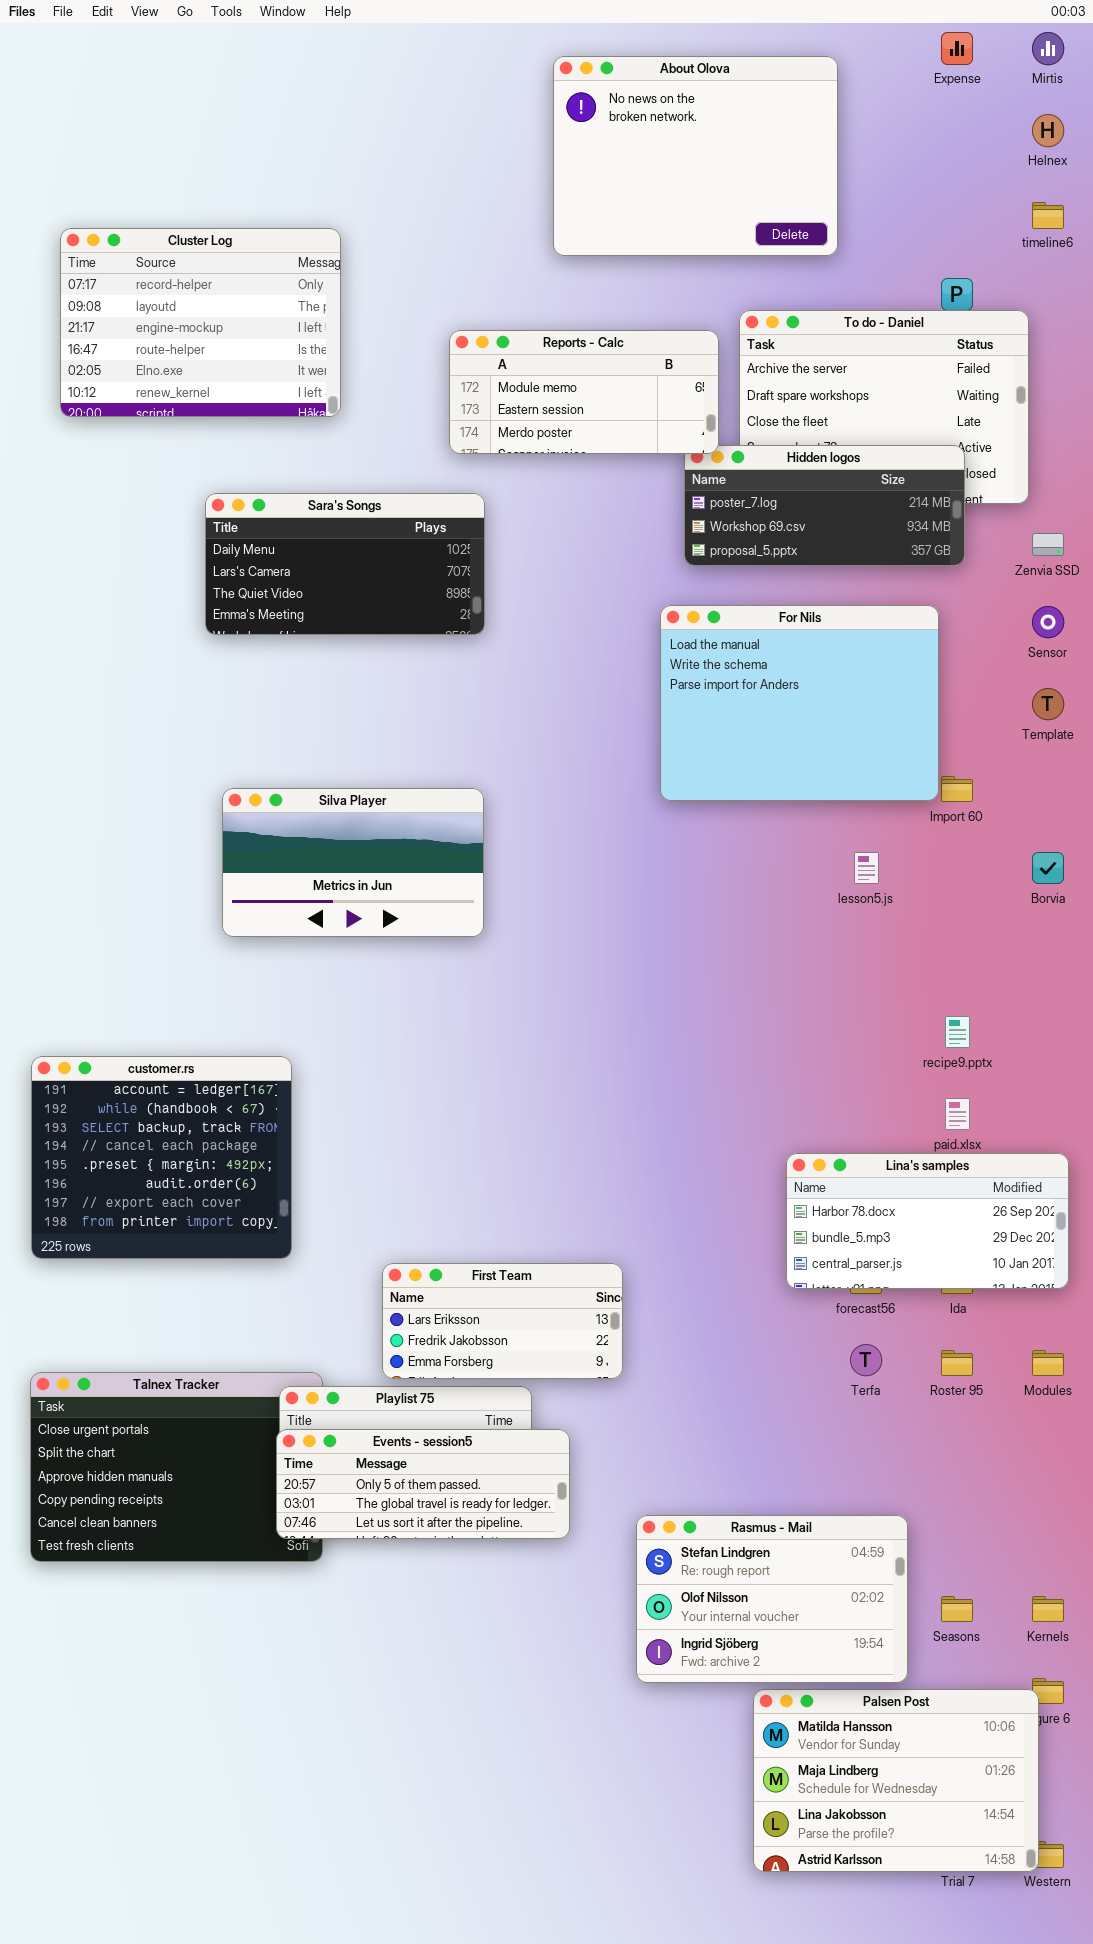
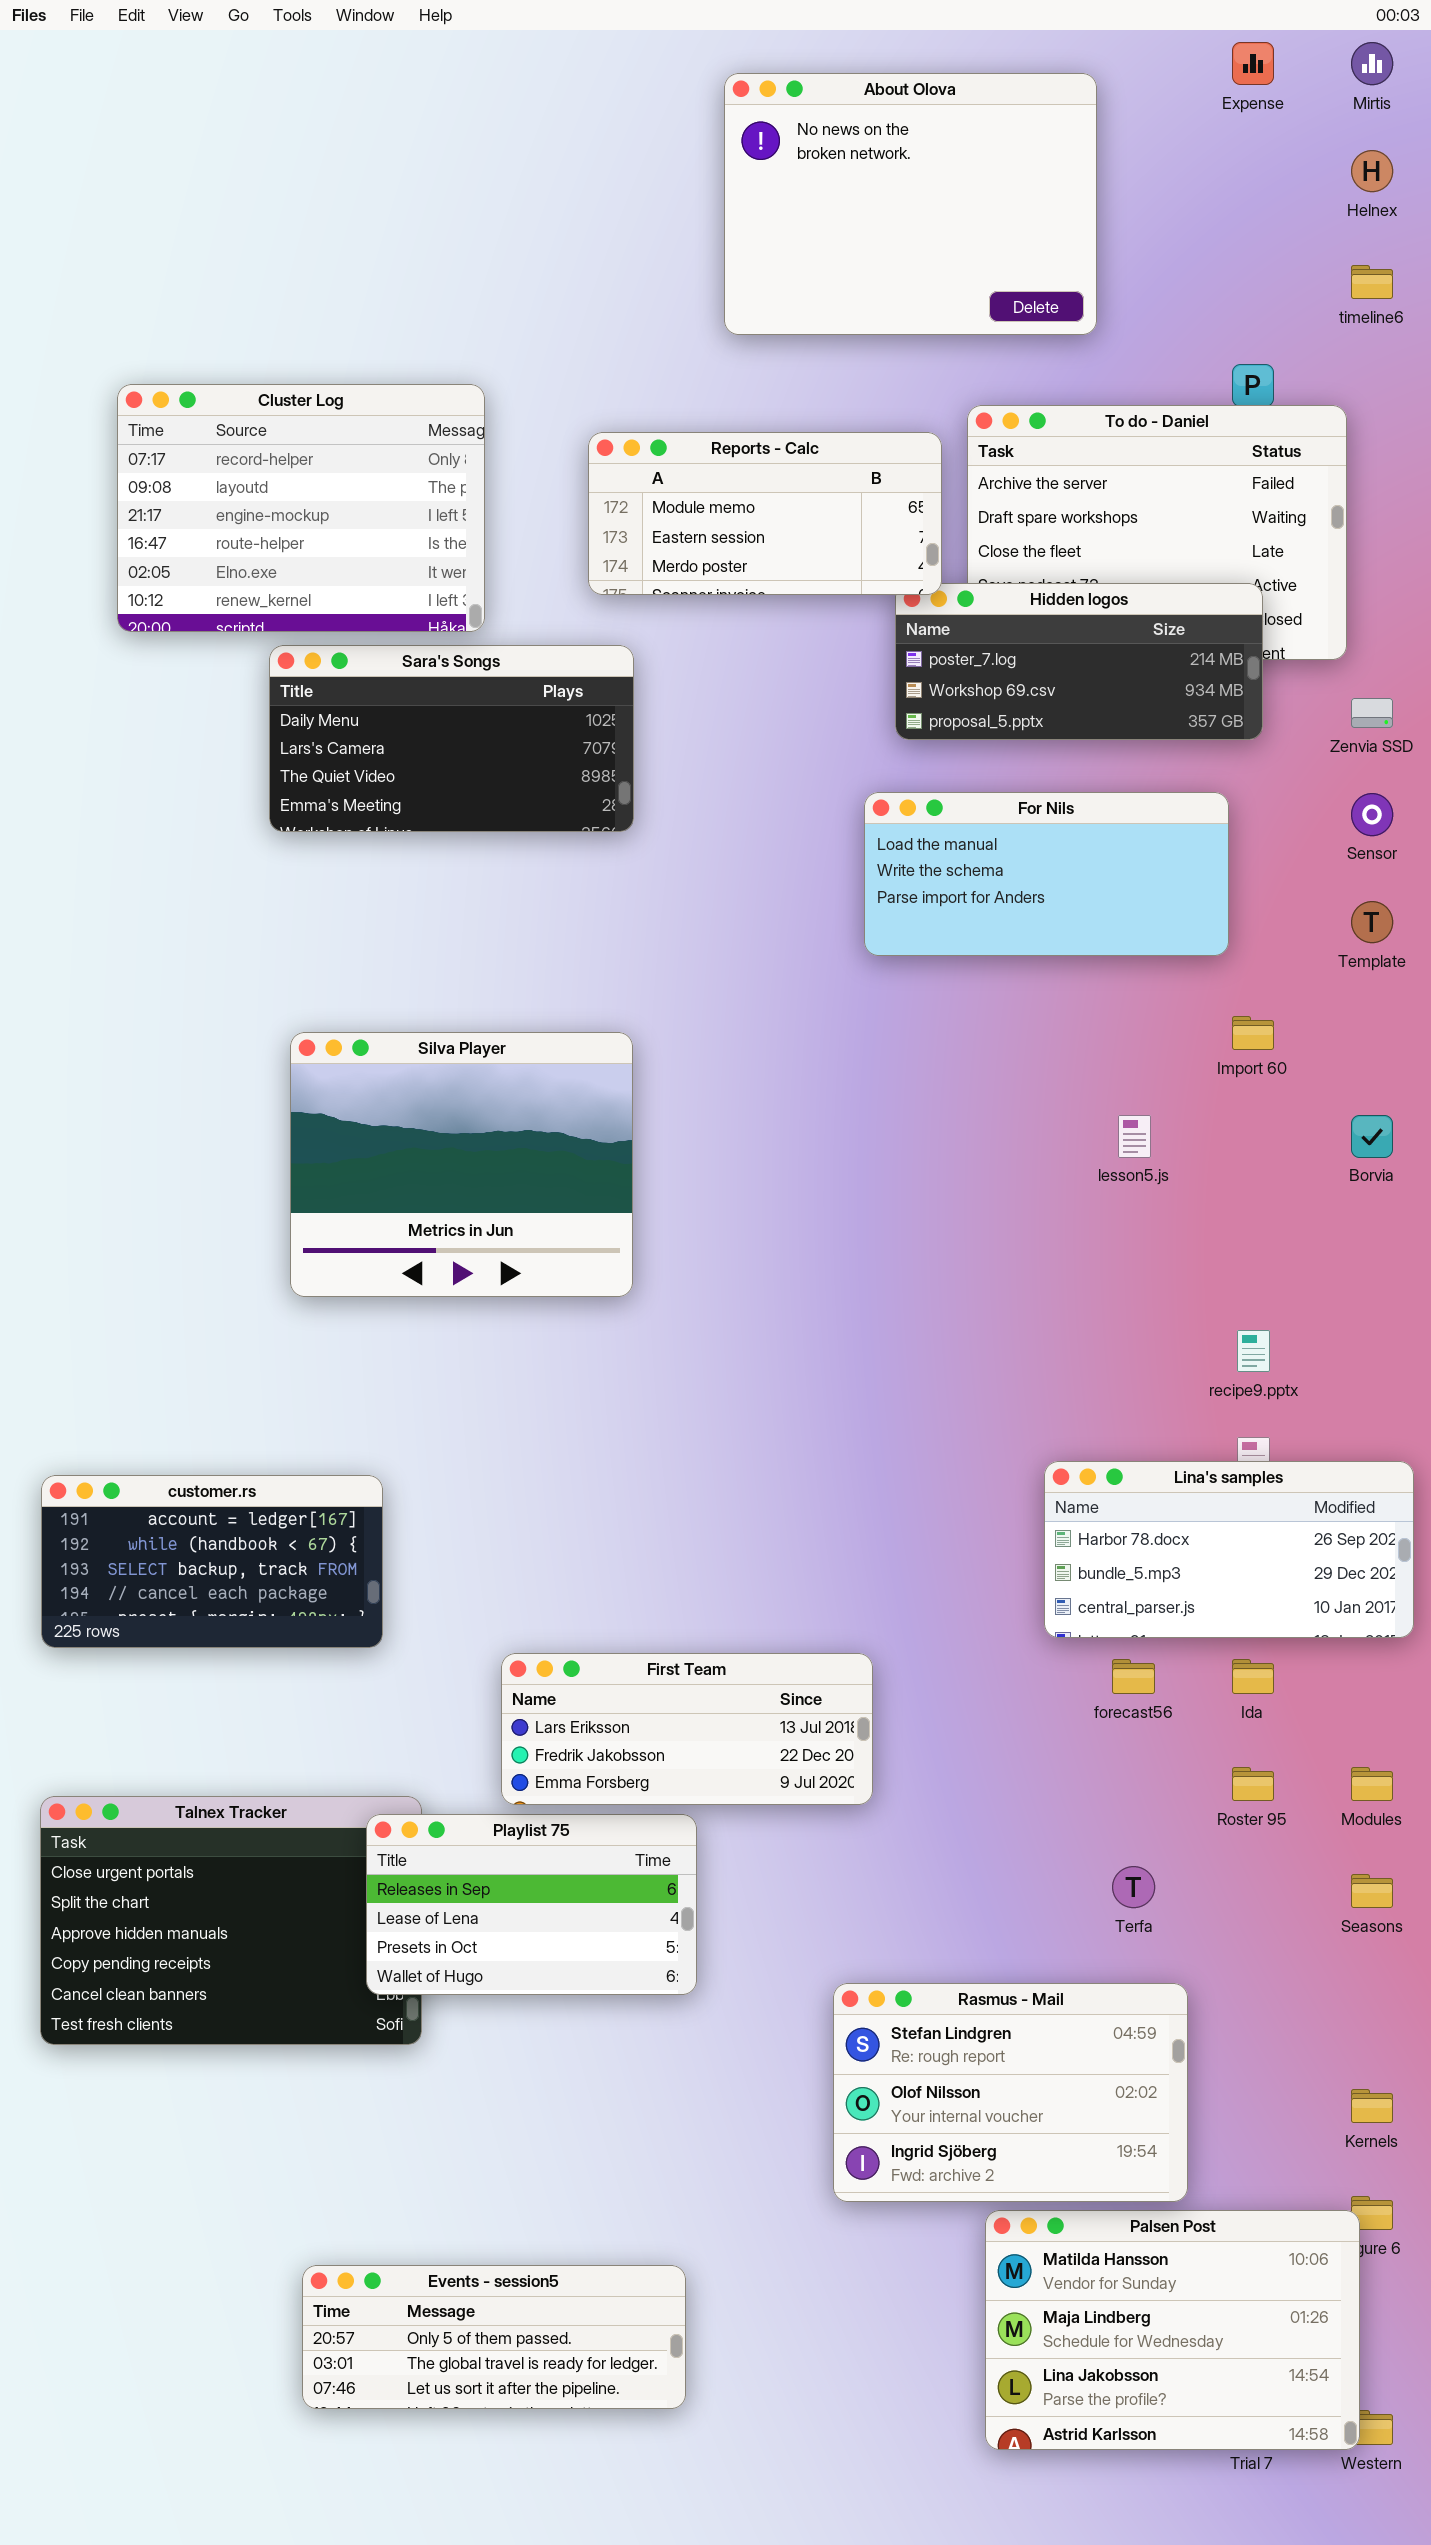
Cluster Log: [60,228,341,417] -> [117,384,485,632], moved
For Nils: [660,605,939,801] -> [864,792,1229,956], resized
Silva Player: [222,788,484,937] -> [290,1032,633,1297], resized
customer.rs: [31,1056,292,1259] -> [41,1475,383,1648], resized
Lina's samples: [786,1153,1069,1289] -> [1044,1461,1414,1638], moved
First Team: [382,1263,623,1379] -> [501,1653,873,1805], resized
Terfa: [850,1344,882,1376] -> [1112,1866,1155,1908], moved
Events - session5: [276,1429,570,1539] -> [302,2265,686,2409], moved
Seasons: [941,1596,973,1622] -> [1351,1874,1393,1908], moved

